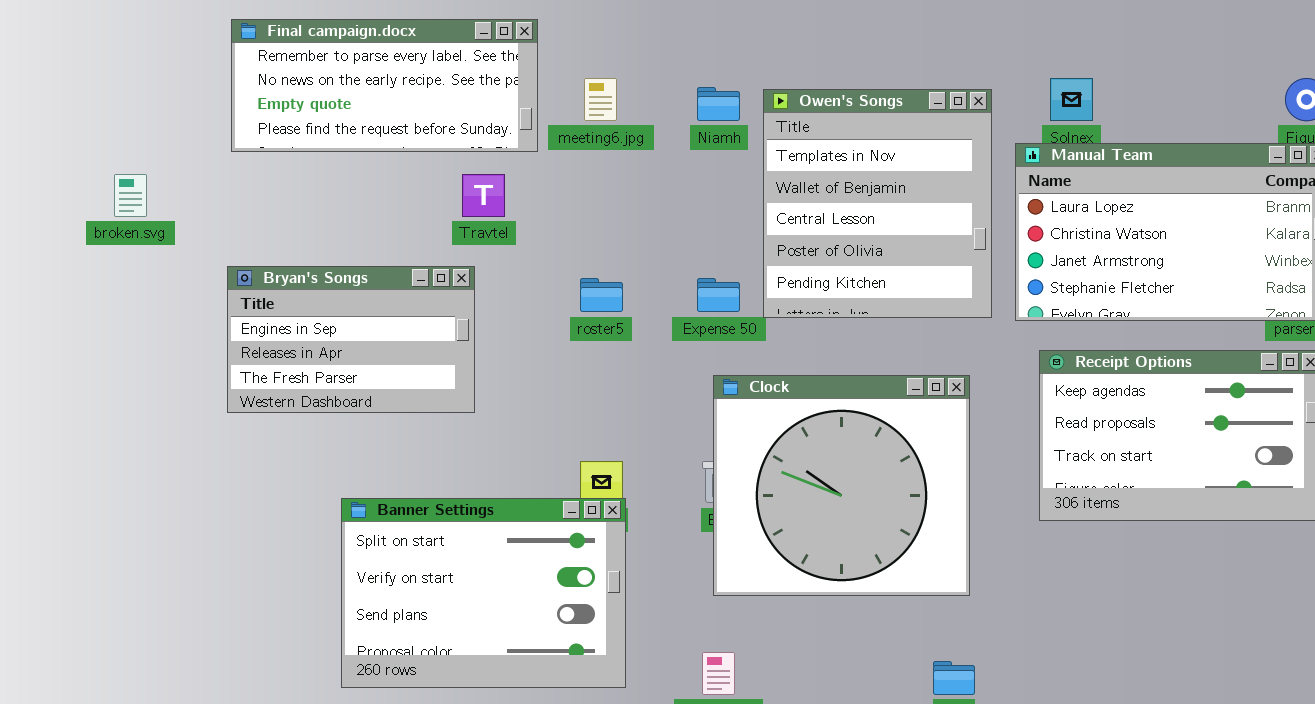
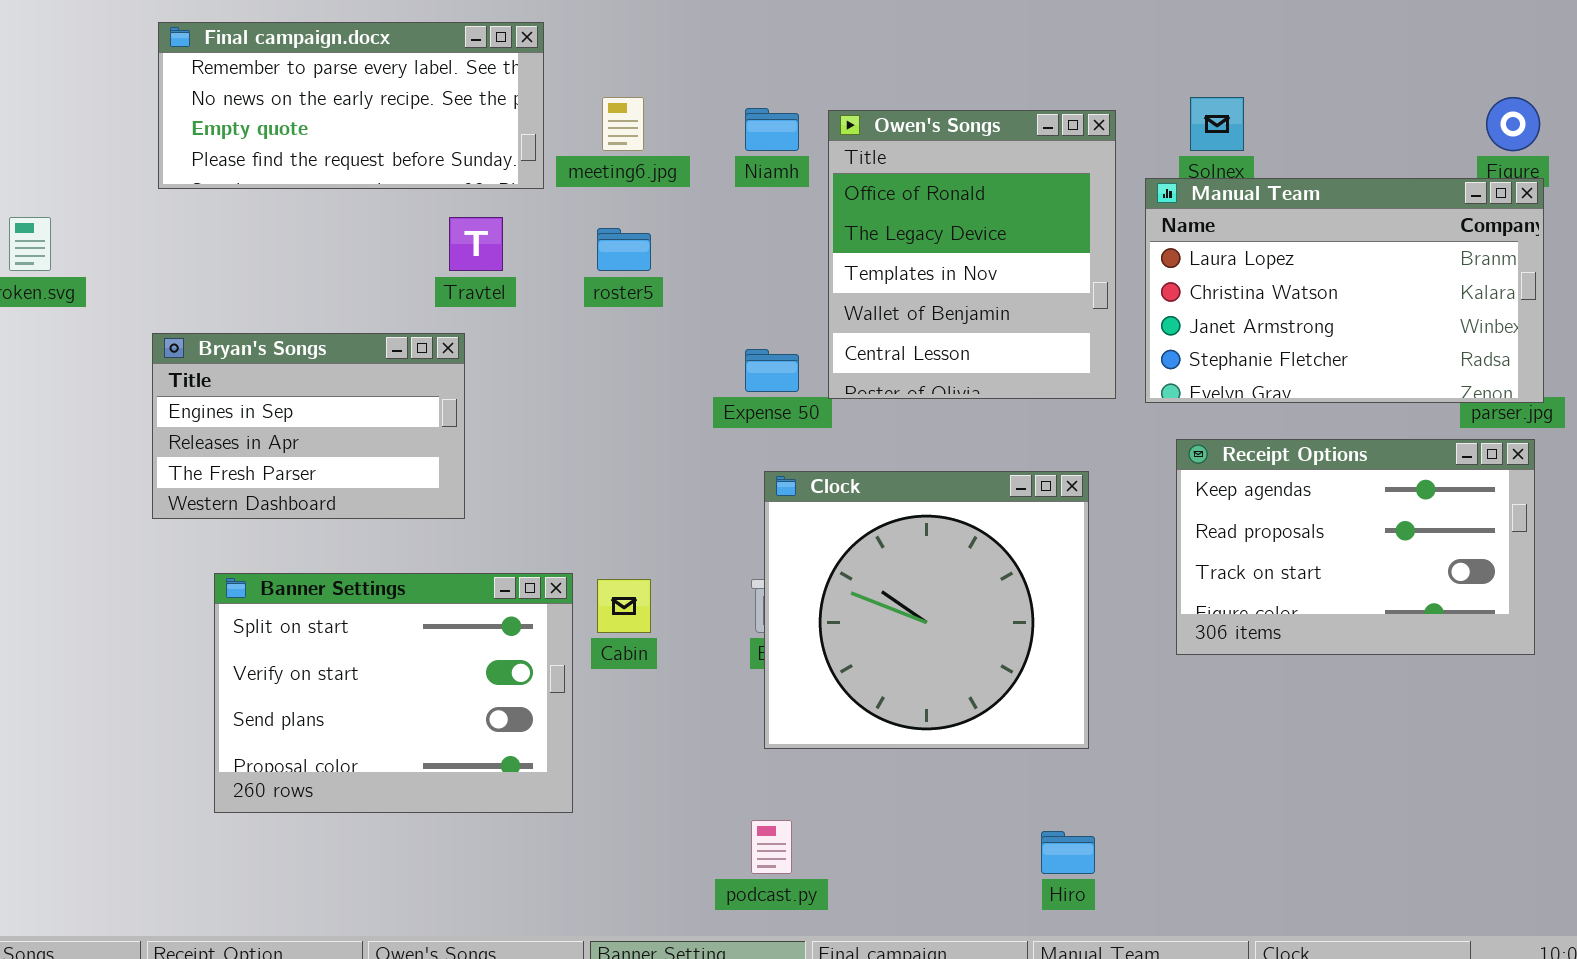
Owen's Songs: [763,89,992,318] -> [828,110,1116,399], scrolled up 2 rows
roster5: [580,278,623,312] -> [597,228,651,271], moved
Banner Settings: [341,498,626,688] -> [214,573,573,813], moved

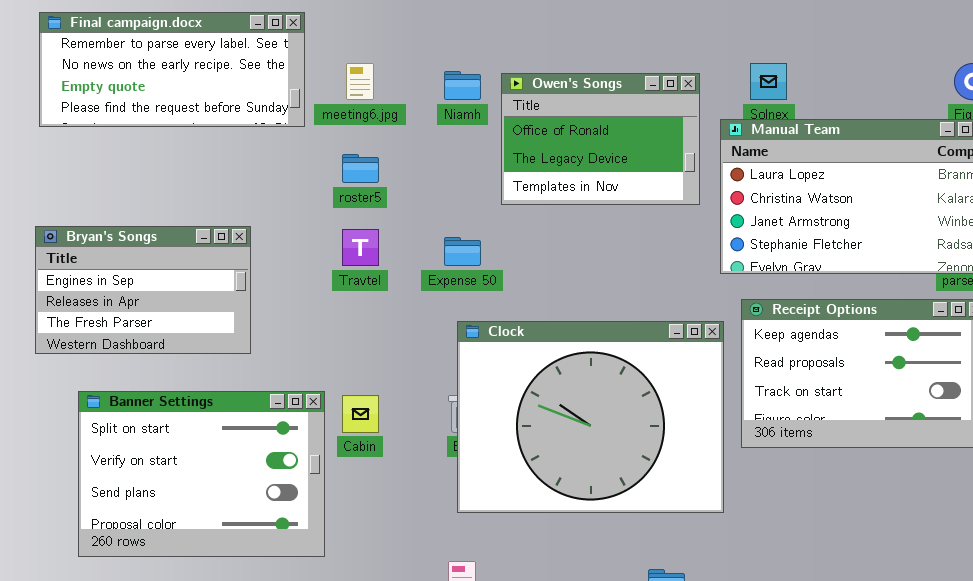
Owen's Songs: [828,110,1116,399] -> [501,73,700,205], resized
Travtel: [449,217,503,271] -> [342,229,379,266], moved
Clock: [764,471,1089,749] -> [457,321,724,513], resized

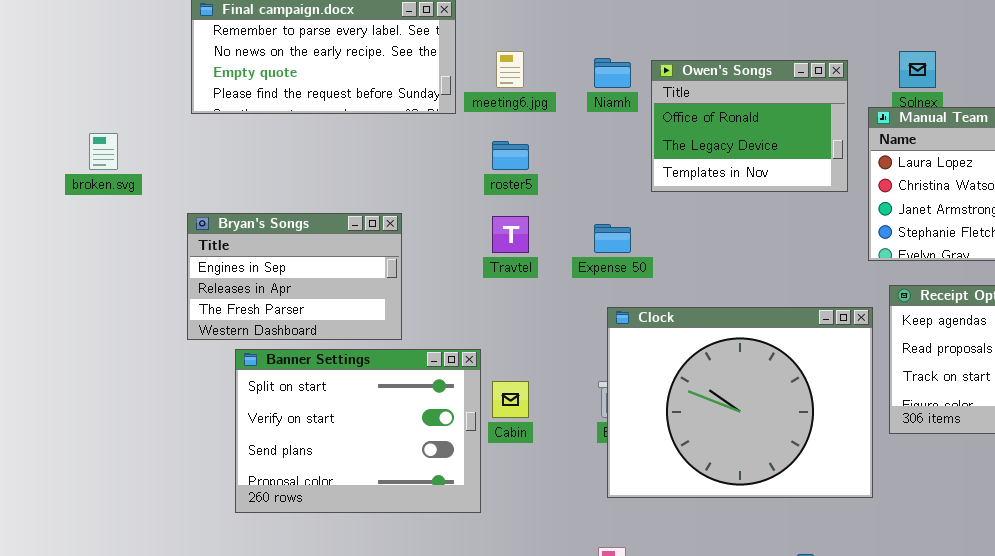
Banner Settings: [78,391,325,557] -> [235,349,481,513], moved

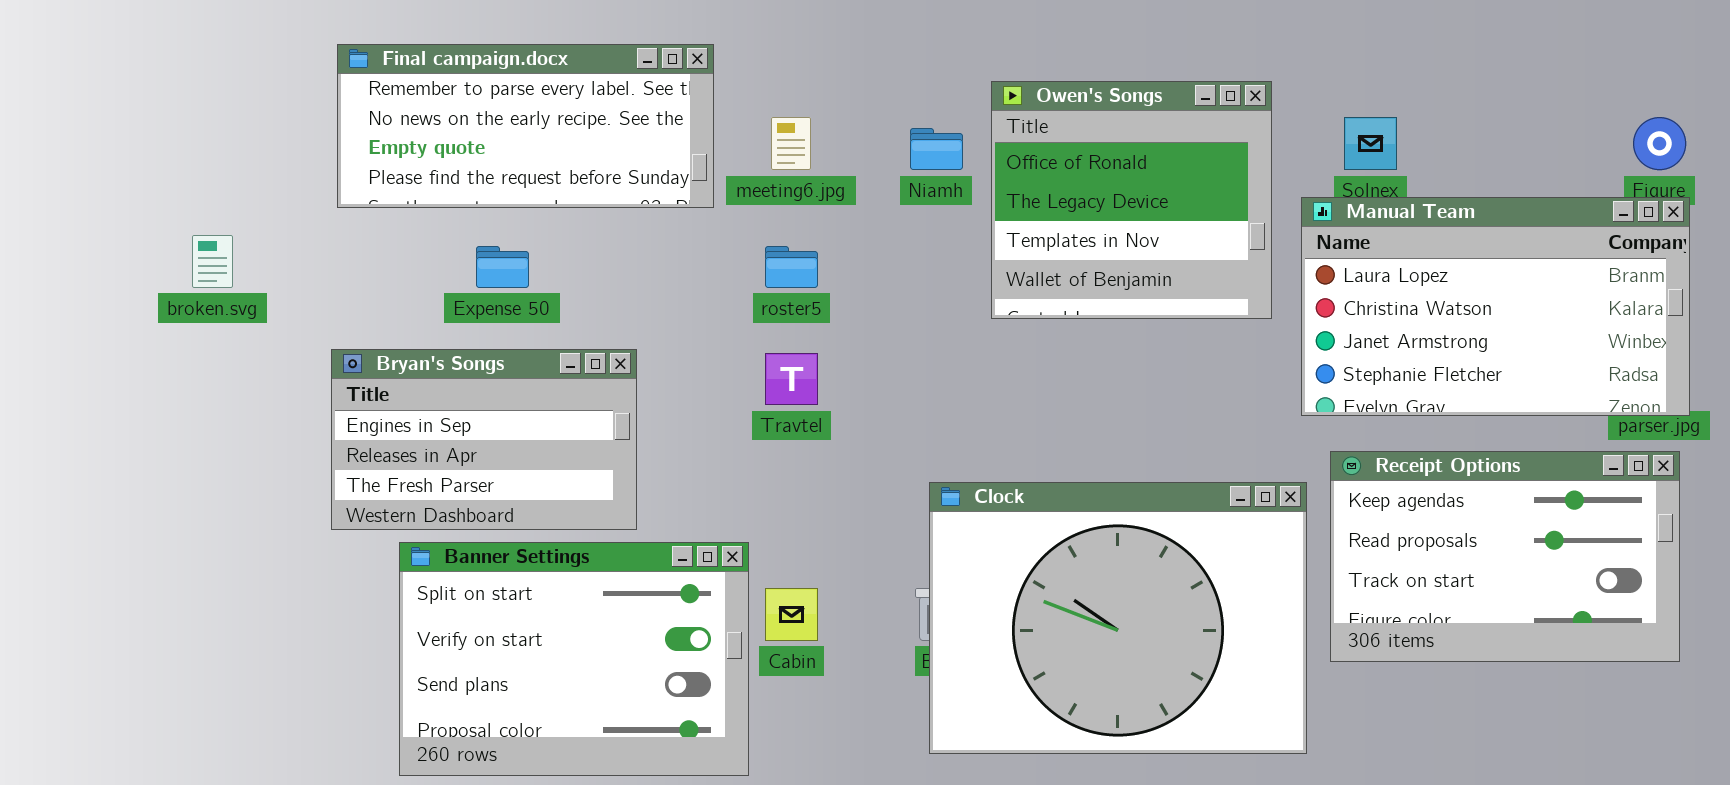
Owen's Songs: [651,60,848,192] -> [991,81,1272,319], resized
Expense 50: [594,224,631,253] -> [476,246,529,288], moved

